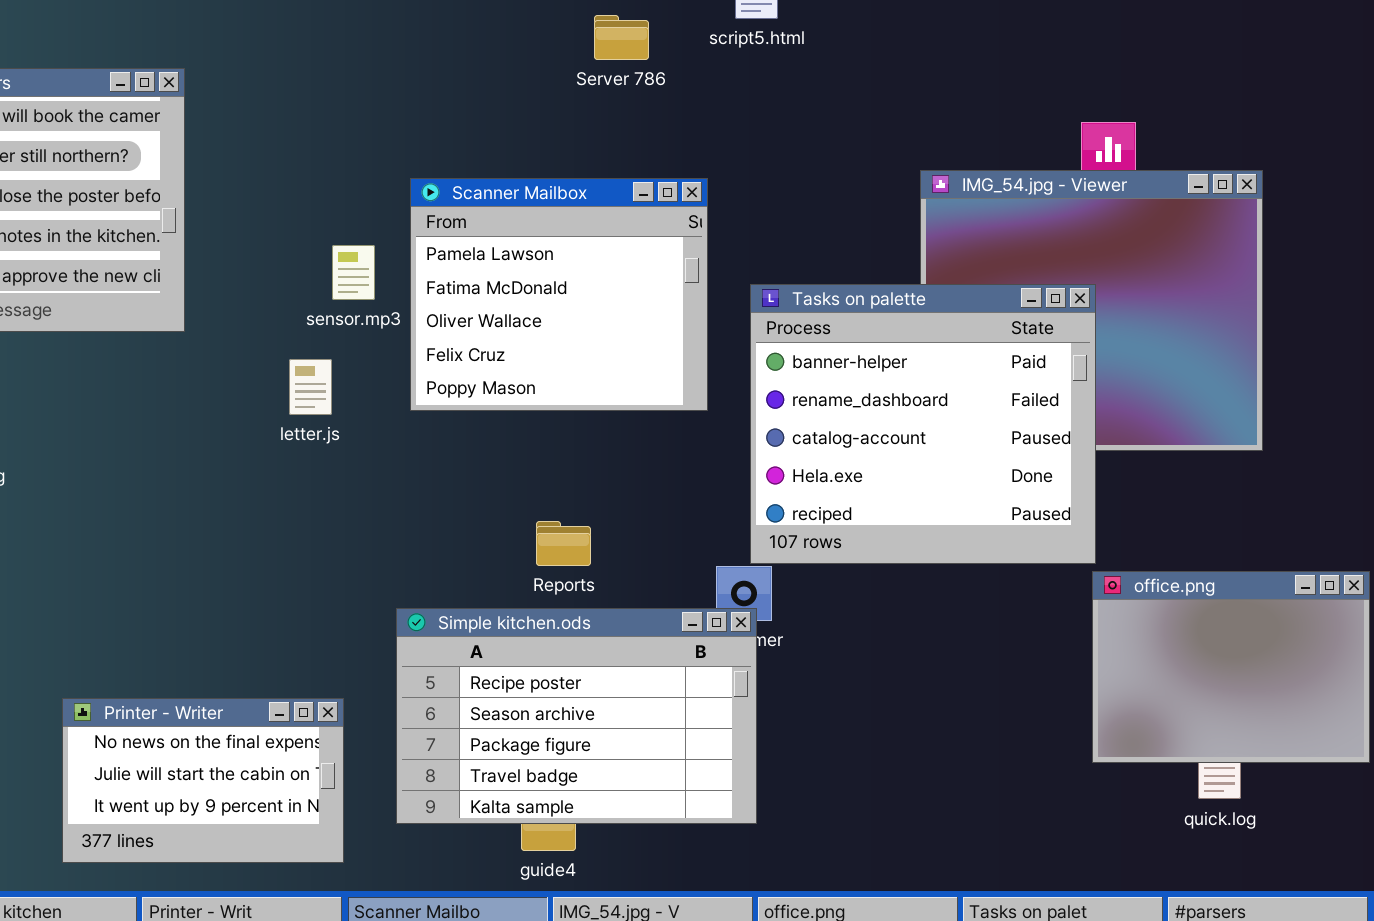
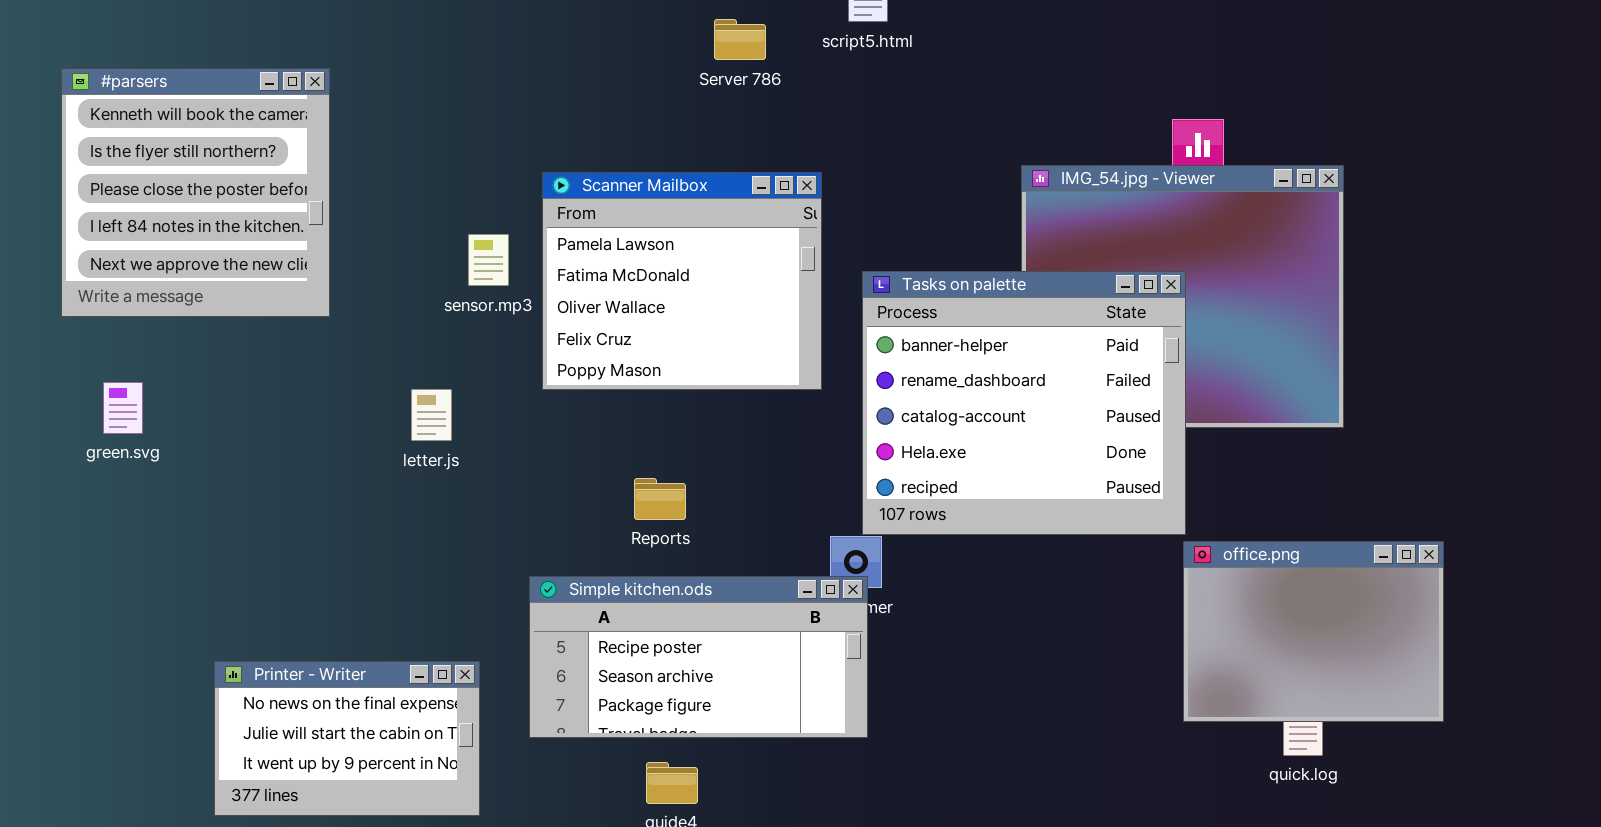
letter.js: [289,359,332,415] -> [411,389,452,441], moved
Reports: [536,521,591,566] -> [634,478,686,520], moved
Simple kitchen.ods: [396,608,757,824] -> [529,576,868,738], resized

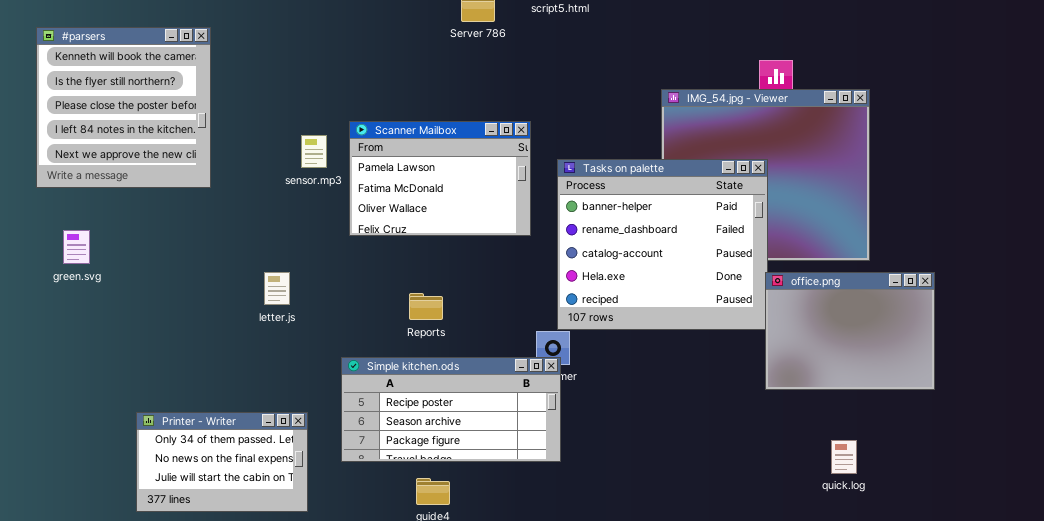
Scanner Mailbox: [542,172,822,390] -> [349,121,531,236], resized
letter.js: [411,389,452,441] -> [264,272,290,305], moved
office.png: [1183,541,1444,722] -> [765,272,935,390], moved
Printer - Writer: [214,661,480,816] -> [136,412,308,512], scrolled up 1 row

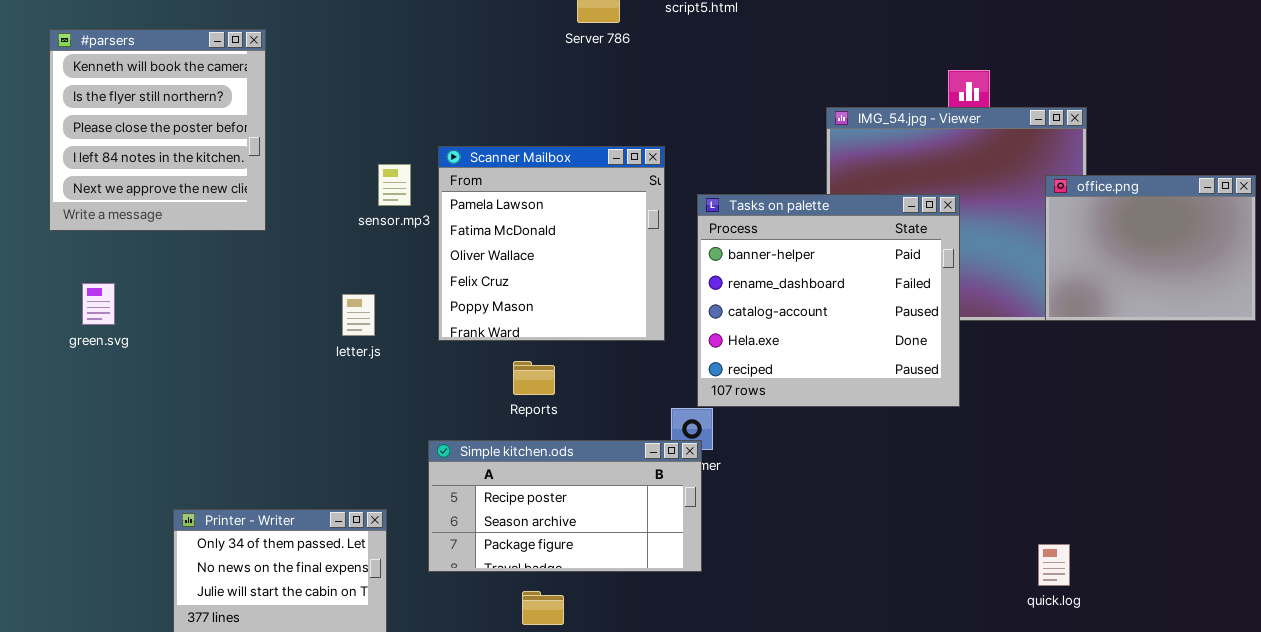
Scanner Mailbox: [349,121,531,236] -> [438,146,665,341], resized
letter.js: [264,272,290,305] -> [342,294,375,336], moved
office.png: [765,272,935,390] -> [1045,175,1256,321], moved

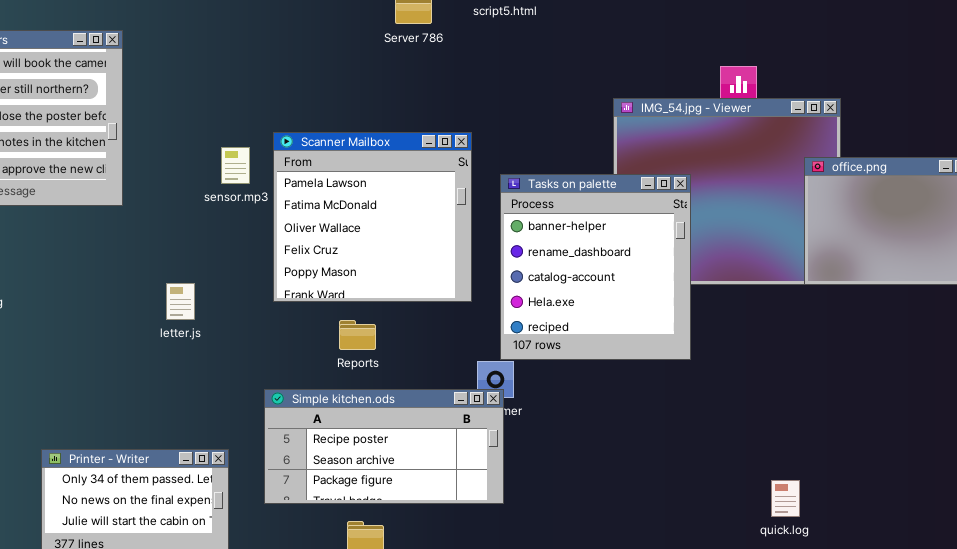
Tasks on palette: [697,194,960,407] -> [500,174,691,360], resized
letter.js: [342,294,375,336] -> [166,283,195,320], moved
quick.log: [1038,544,1070,586] -> [771,480,800,517], moved

